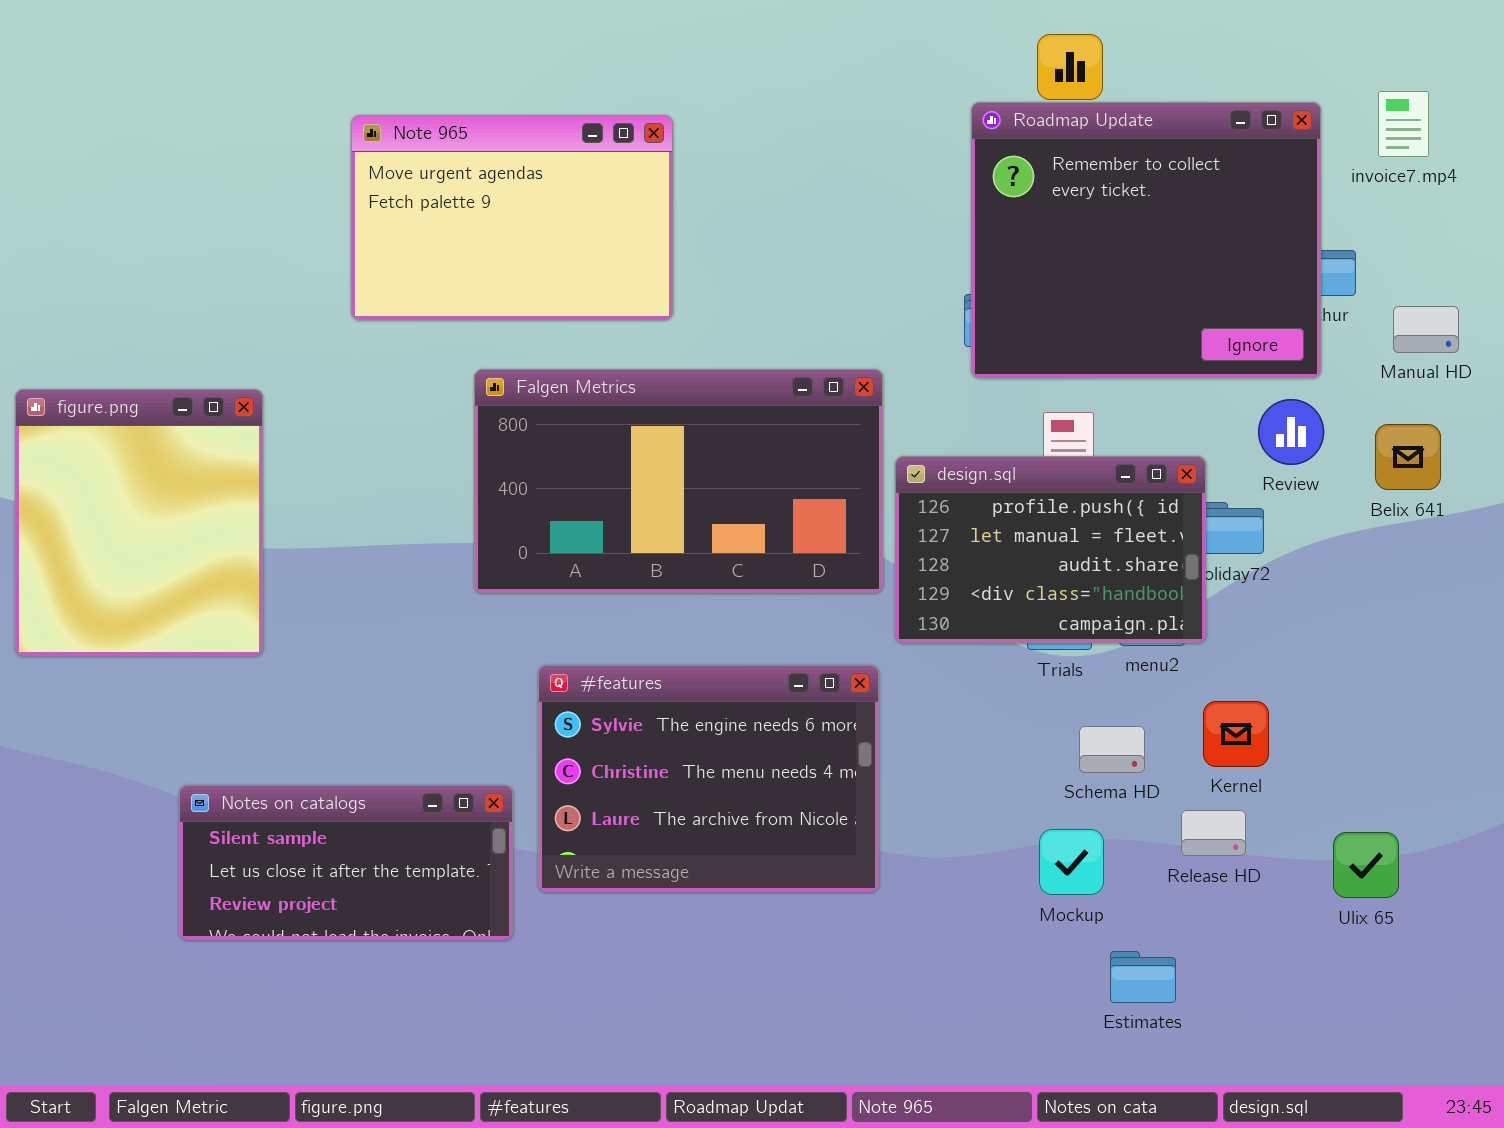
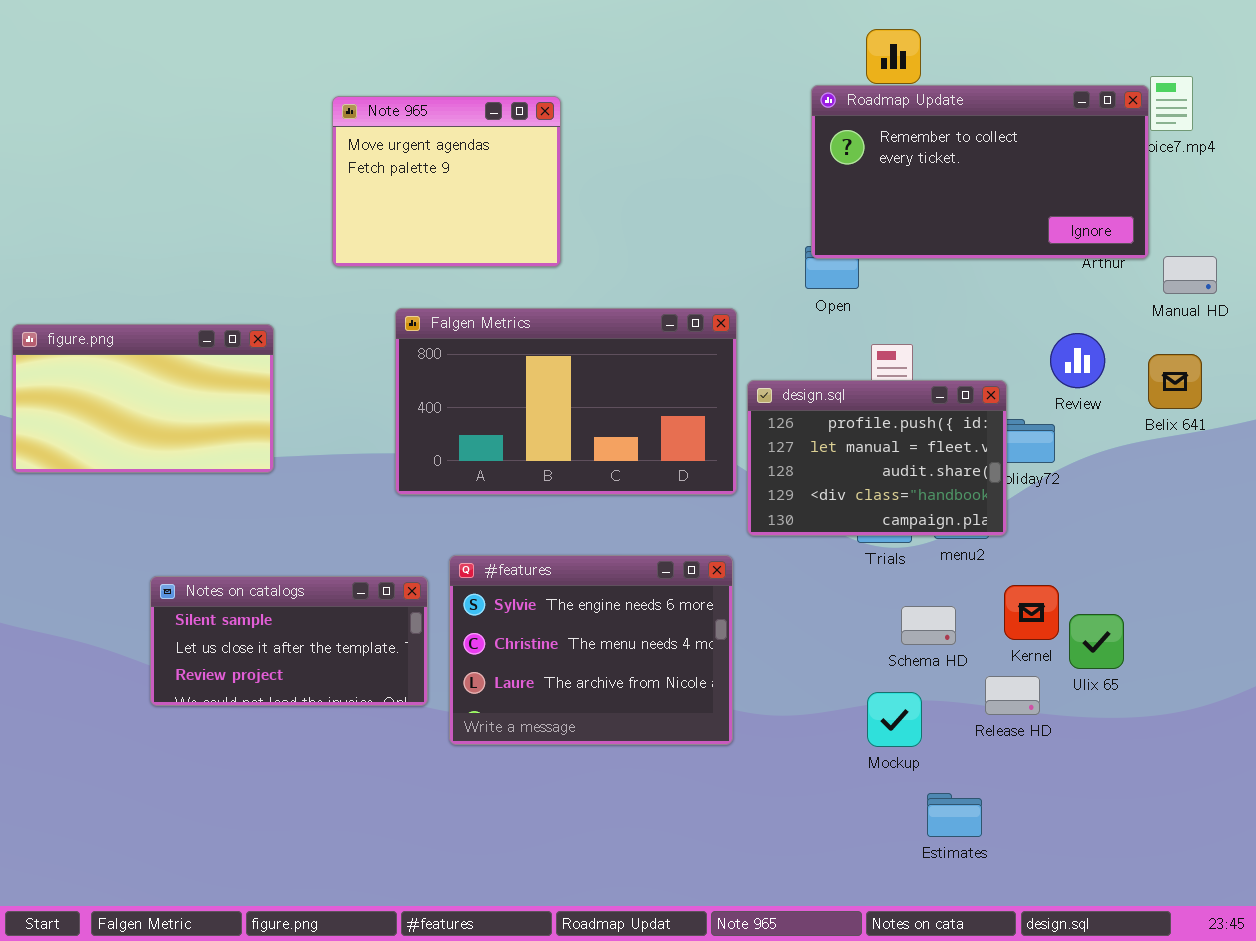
Roadmap Update: [971,102,1321,378] -> [811,85,1149,259], resized
Note 965: [351,115,673,320] -> [332,96,561,267], resized
figure.png: [15,389,263,656] -> [12,324,274,473], resized
Notes on catalogs: [179,785,513,940] -> [150,576,428,706], moved
Ulix 65: [1333,832,1399,898] -> [1069,614,1124,669], moved

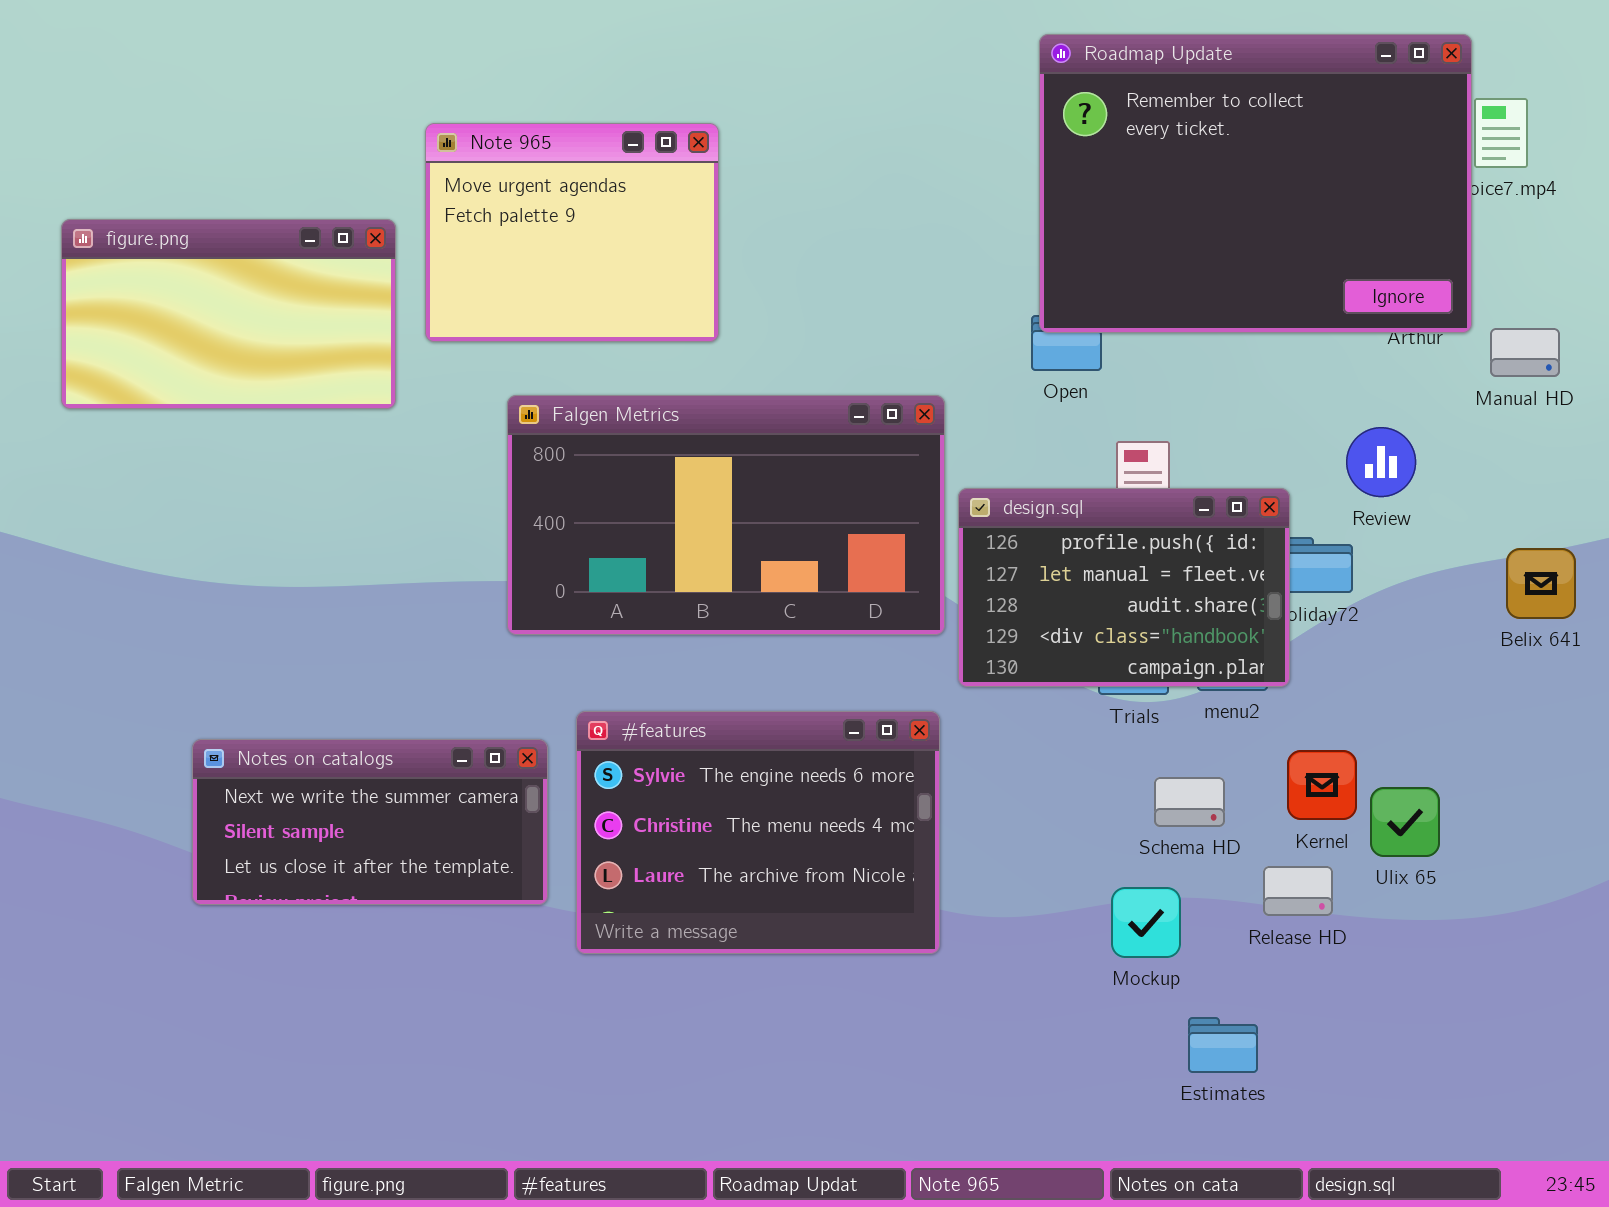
Roadmap Update: [811,85,1149,259] -> [1039,34,1472,333], resized
figure.png: [12,324,274,473] -> [61,219,396,409], moved
Belix 641: [1148,354,1202,409] -> [1506,548,1576,619], moved
Notes on catalogs: [150,576,428,706] -> [192,739,548,905], scrolled up 1 row

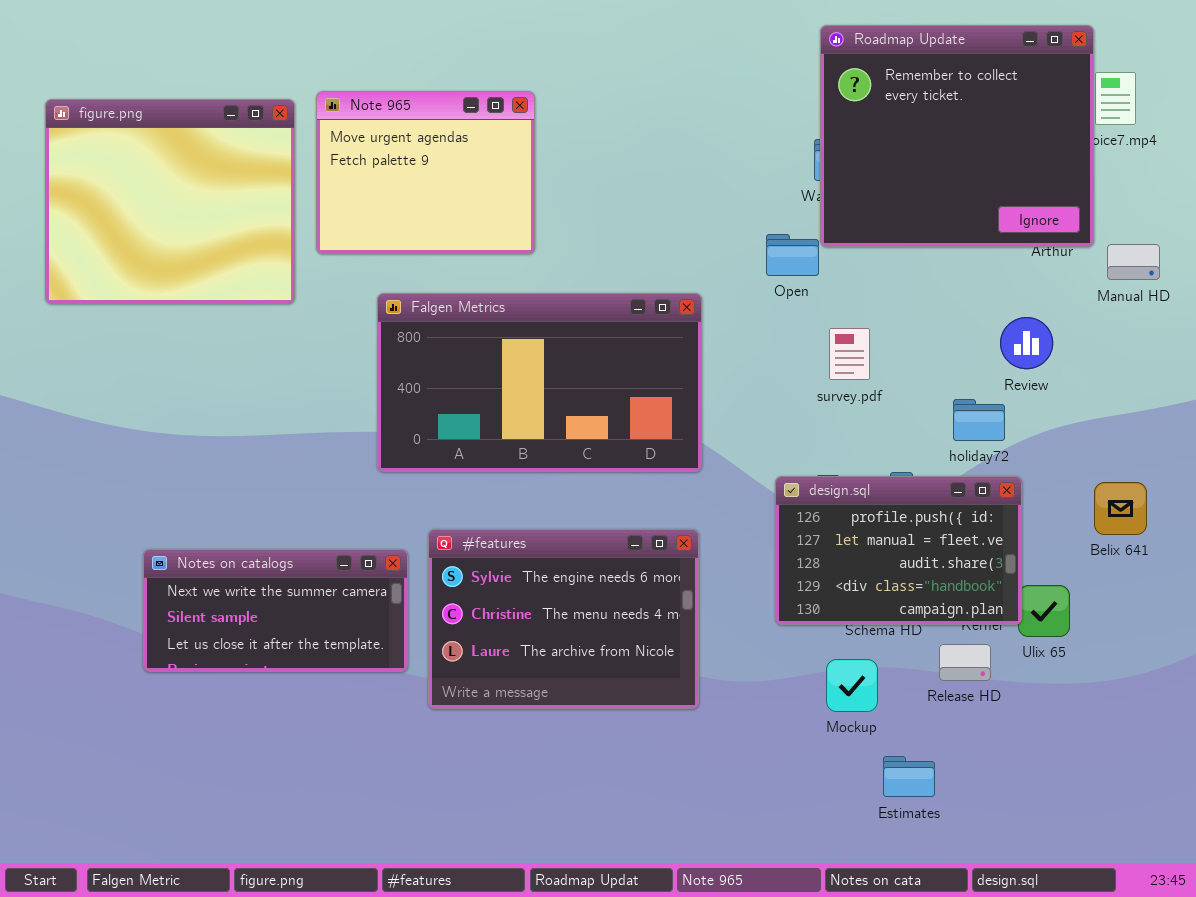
Roadmap Update: [1039,34,1472,333] -> [820,25,1094,247], resized
figure.png: [61,219,396,409] -> [45,99,295,304], resized
design.sql: [958,488,1290,687] -> [775,476,1022,625], moved
Belix 641: [1506,548,1576,619] -> [1094,482,1147,535], moved

